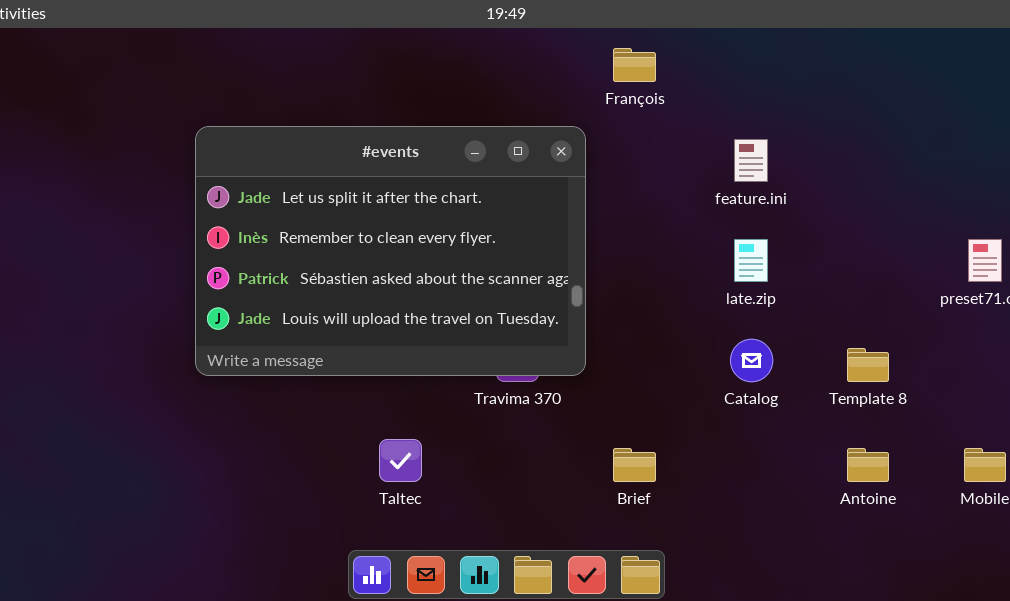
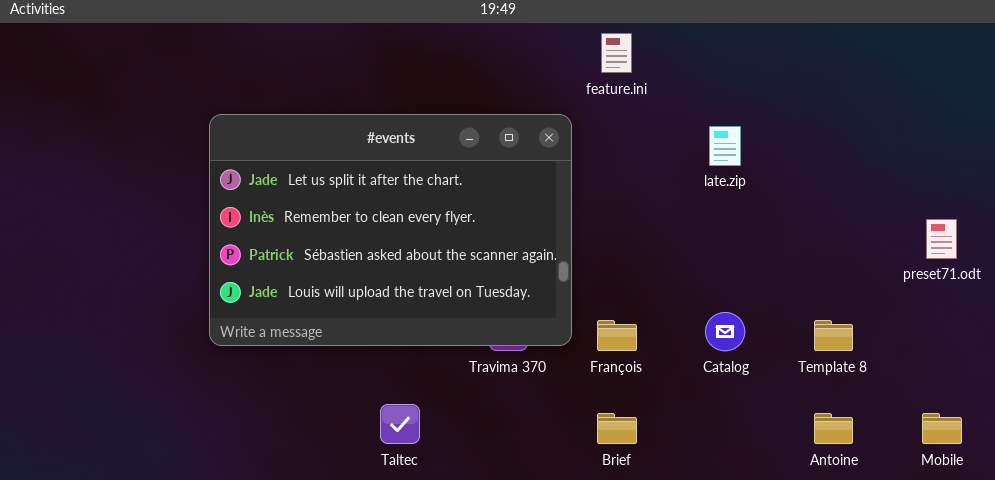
François: [613,48,656,82] -> [597,320,637,351], moved
feature.ini: [734,139,768,182] -> [601,33,632,73], moved
late.zip: [734,239,768,282] -> [709,126,741,166], moved

